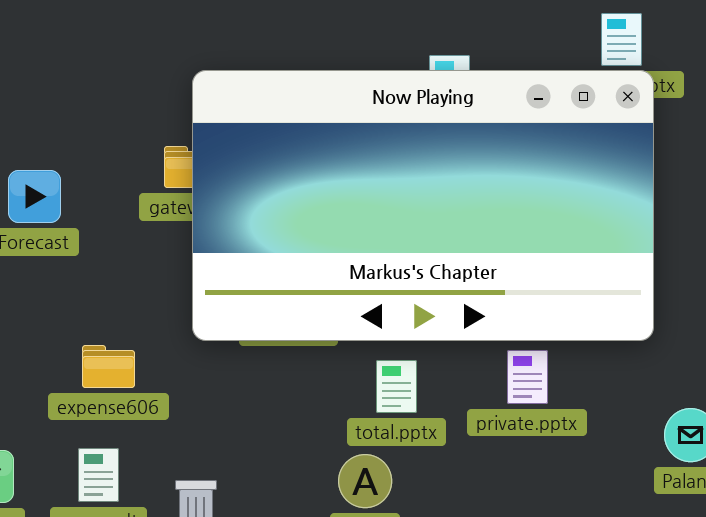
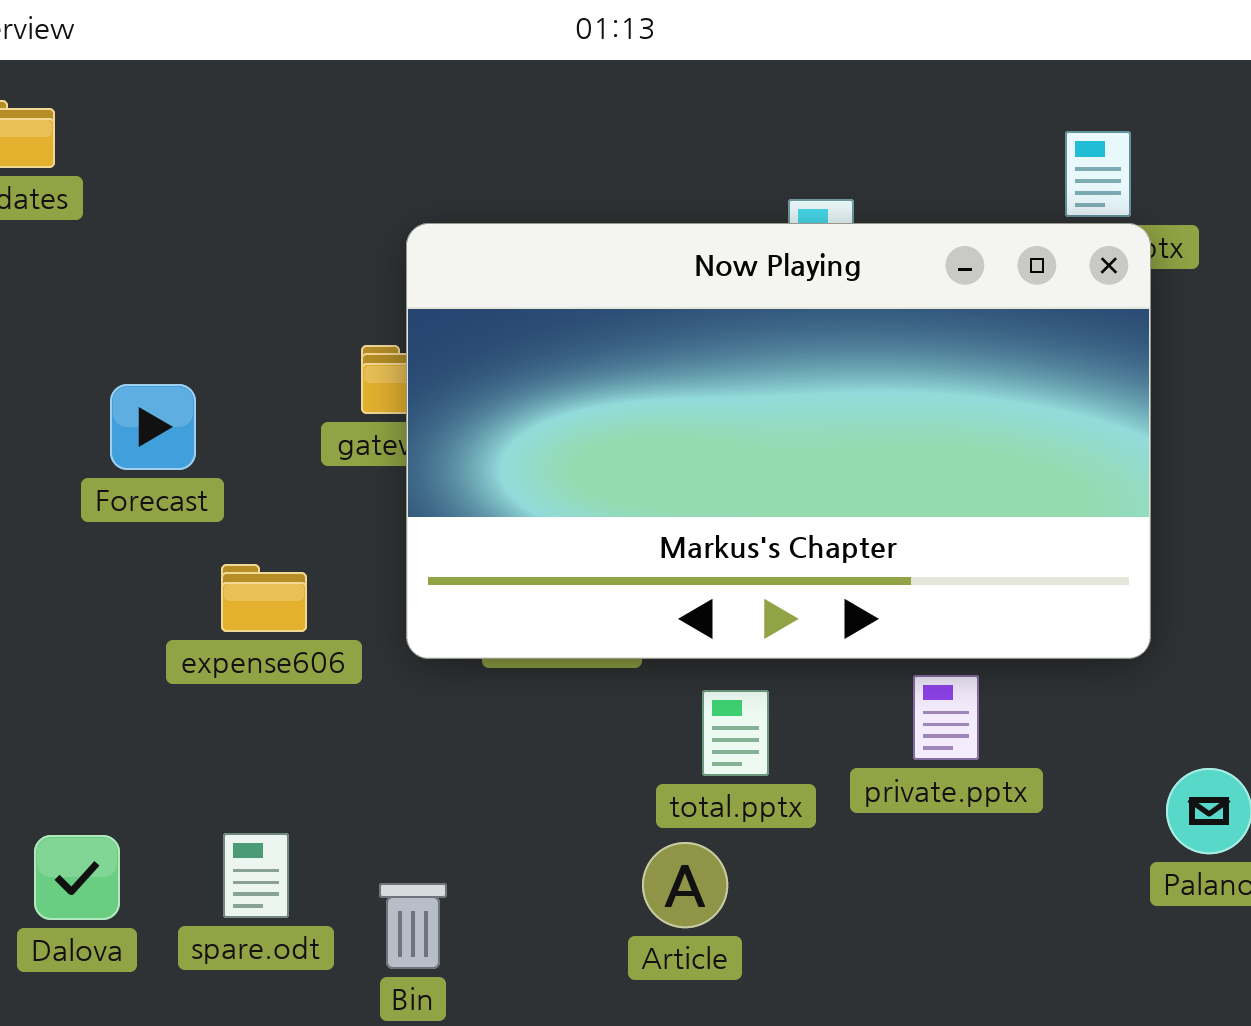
expense606: [82,345,135,388] -> [221,564,307,632], moved

